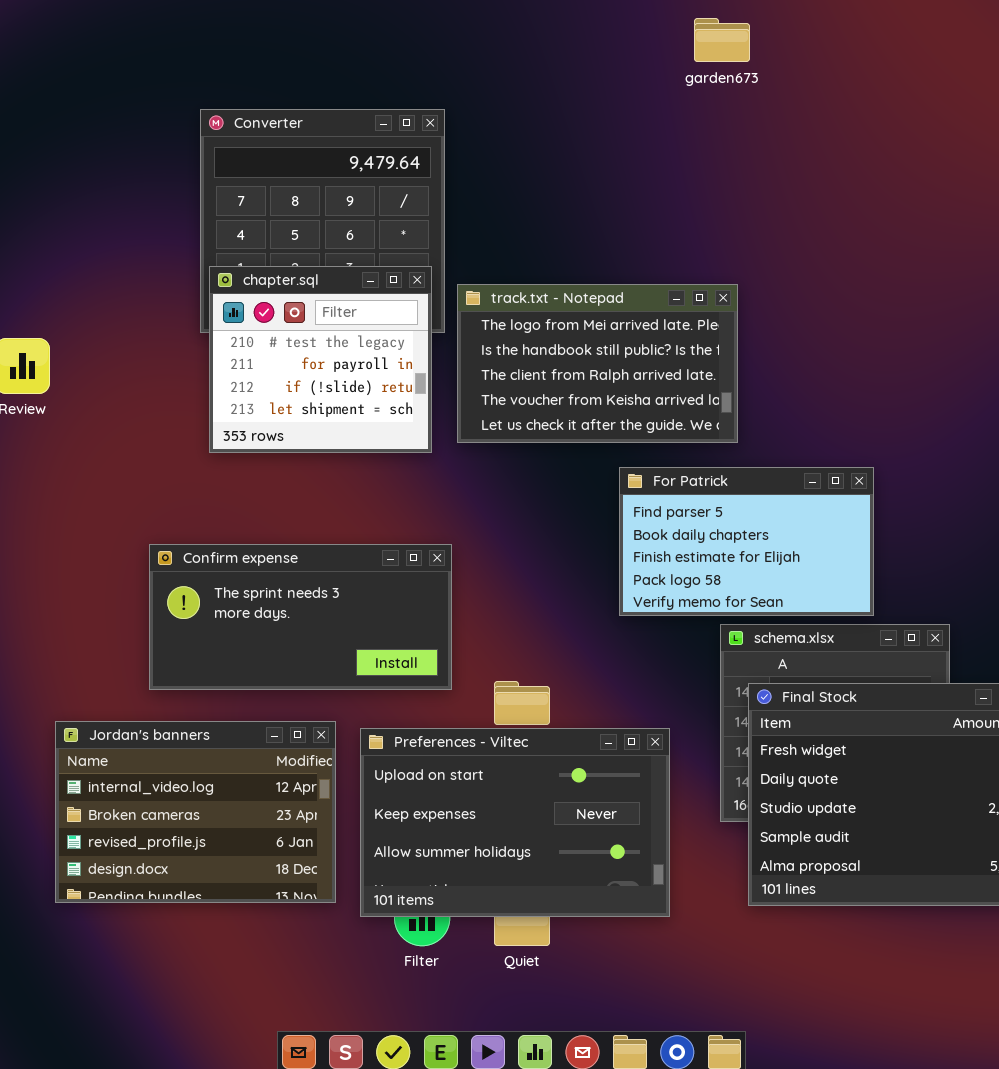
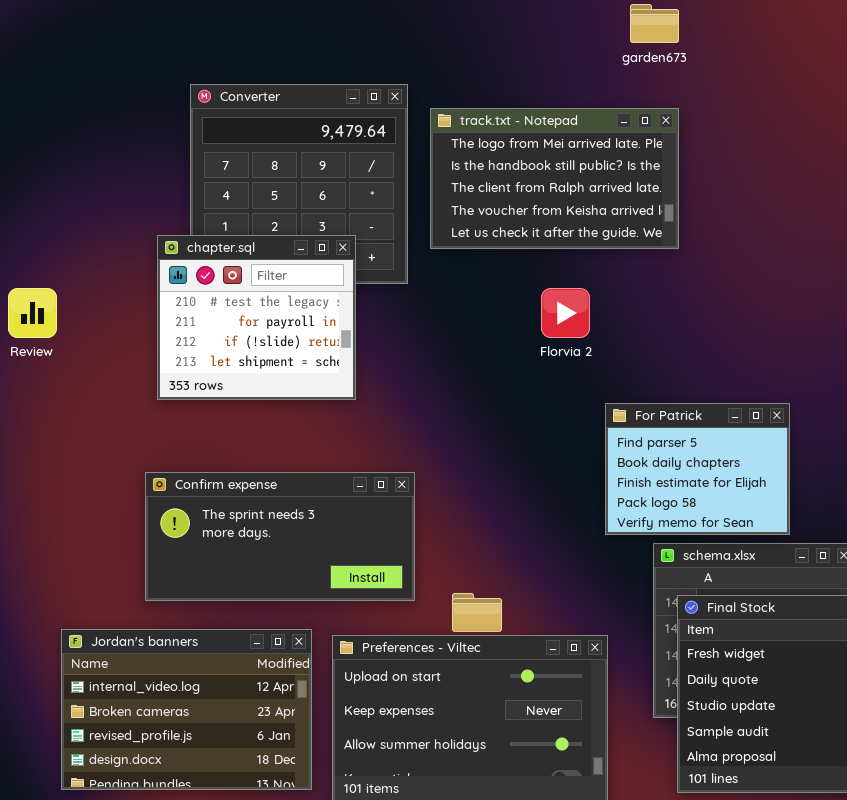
chapter.sql: [209,266,432,453] -> [157,235,356,400], moved
track.txt - Notepad: [457,284,738,443] -> [430,108,679,249], moved
For Patrick: [619,467,874,616] -> [605,403,790,535], resized

